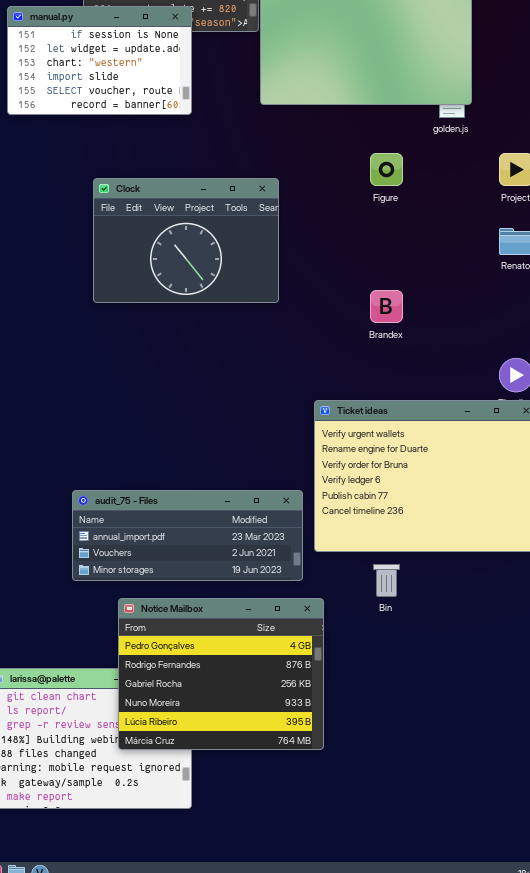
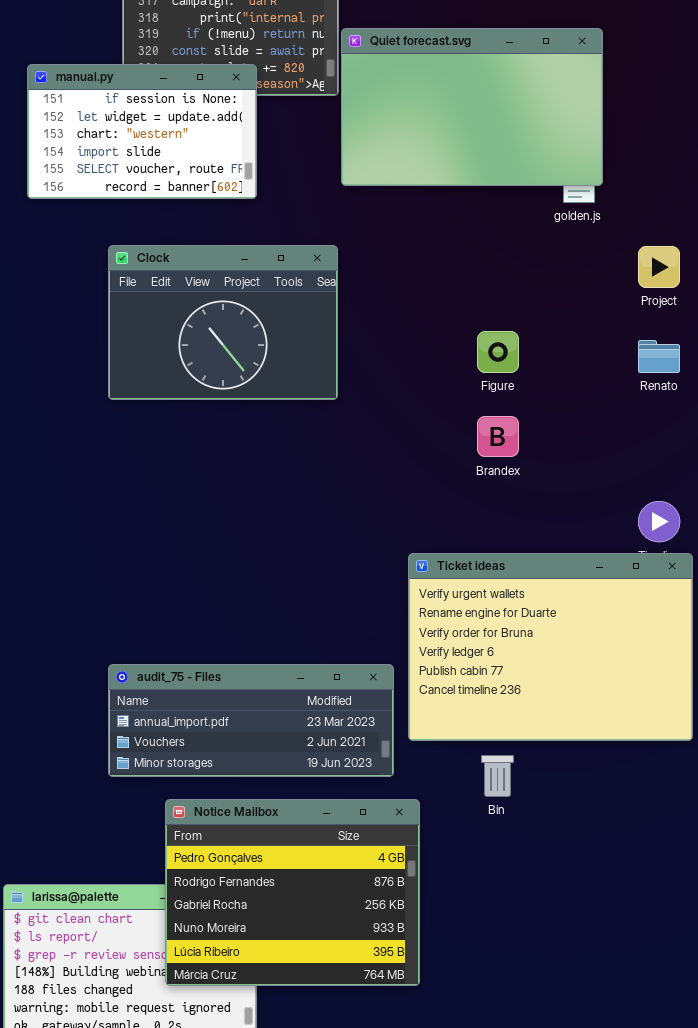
Figure: [370,153,403,186] -> [477,331,519,373], moved
Clock: [93,178,279,303] -> [108,245,338,400], moved

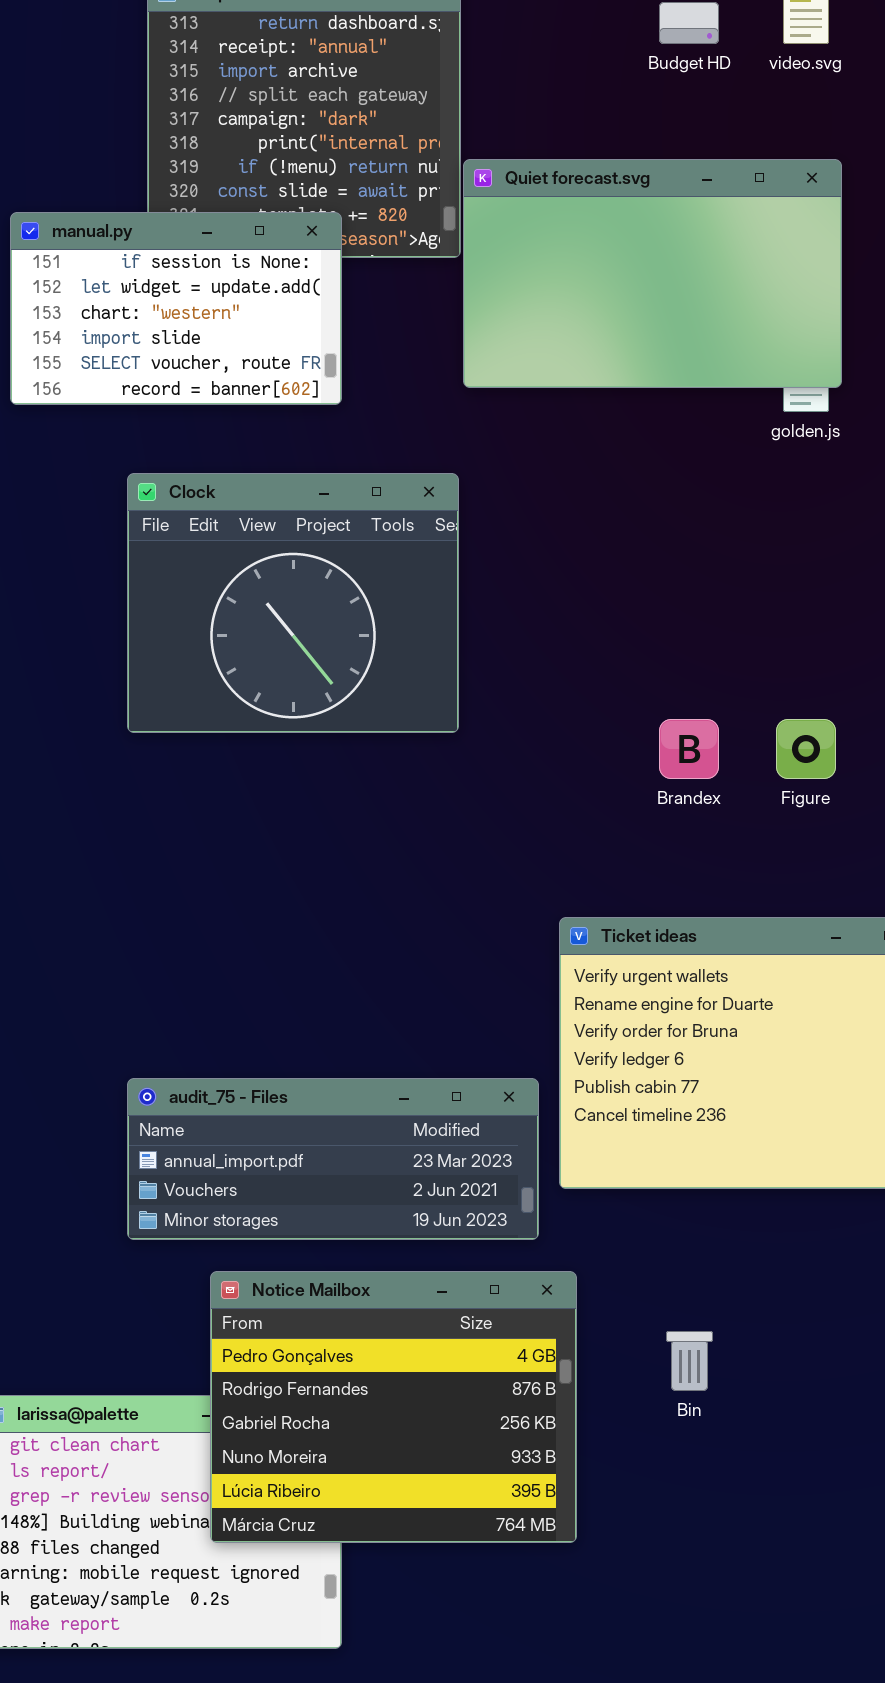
Clock: [108,245,338,400] -> [127,473,459,733], resized
Figure: [477,331,519,373] -> [776,719,836,779], moved
Bin: [481,755,514,797] -> [666,1331,713,1391], moved

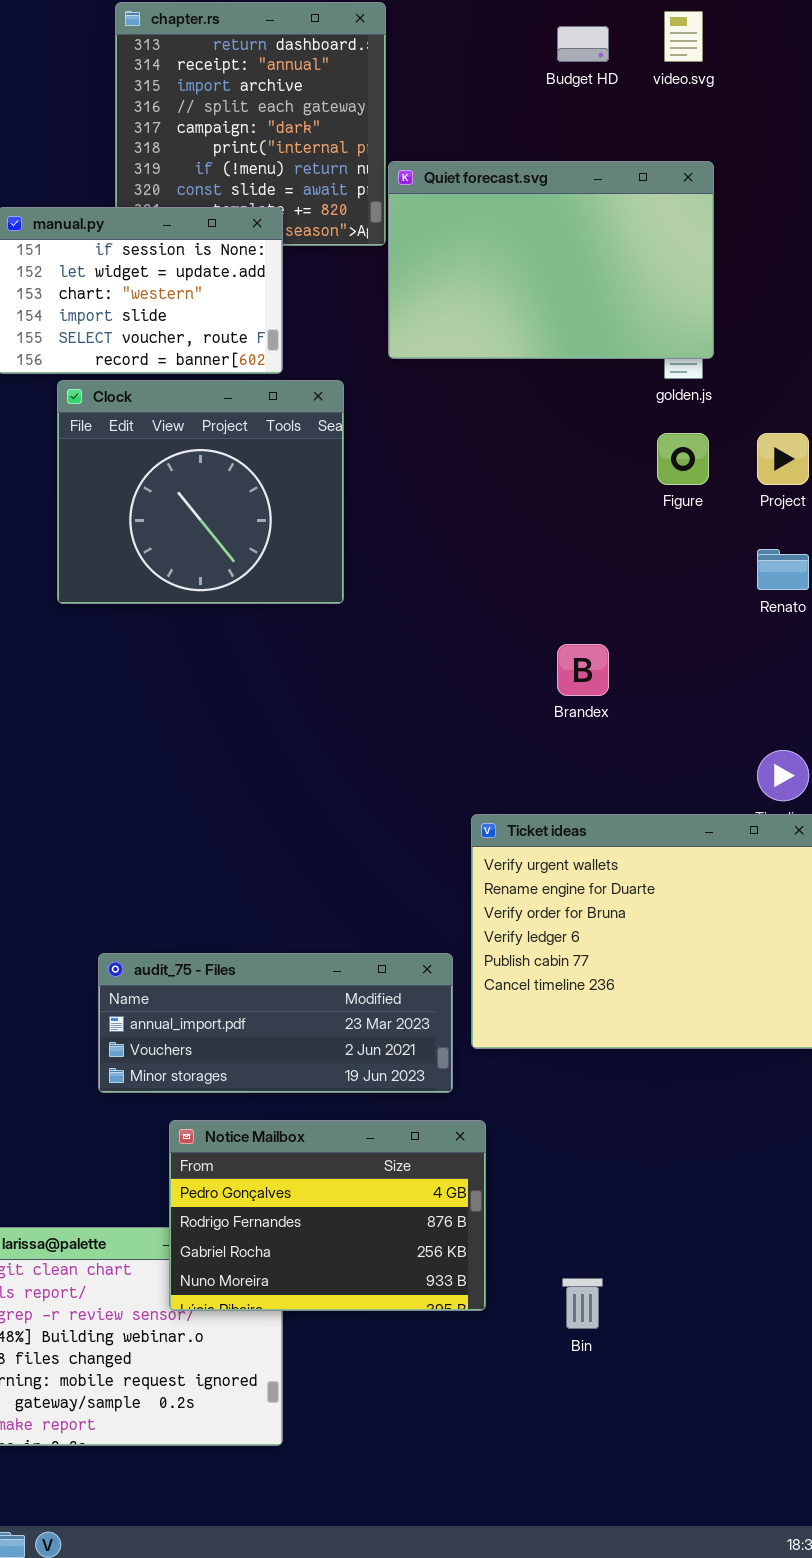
Clock: [127,473,459,733] -> [57,380,344,604], moved
Figure: [776,719,836,779] -> [657,433,709,485], moved
Notice Mailbox: [210,1271,577,1543] -> [169,1120,486,1311], resized
Bin: [666,1331,713,1391] -> [562,1278,603,1329], moved

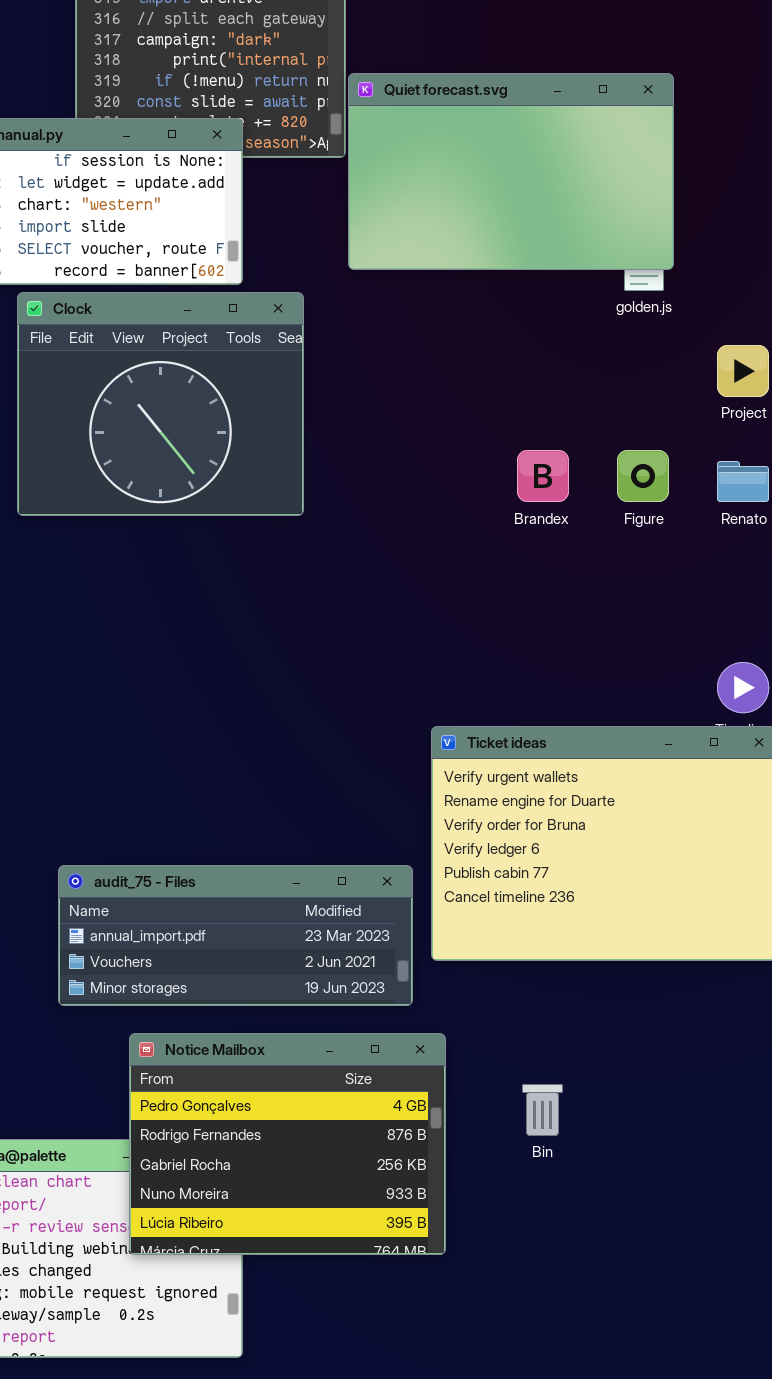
Figure: [657,433,709,485] -> [617,450,669,502], moved
Brandex: [557,644,609,696] -> [517,450,569,502], moved
Notice Mailbox: [169,1120,486,1311] -> [129,1033,446,1255], resized
Bin: [562,1278,603,1329] -> [522,1084,563,1136], moved

